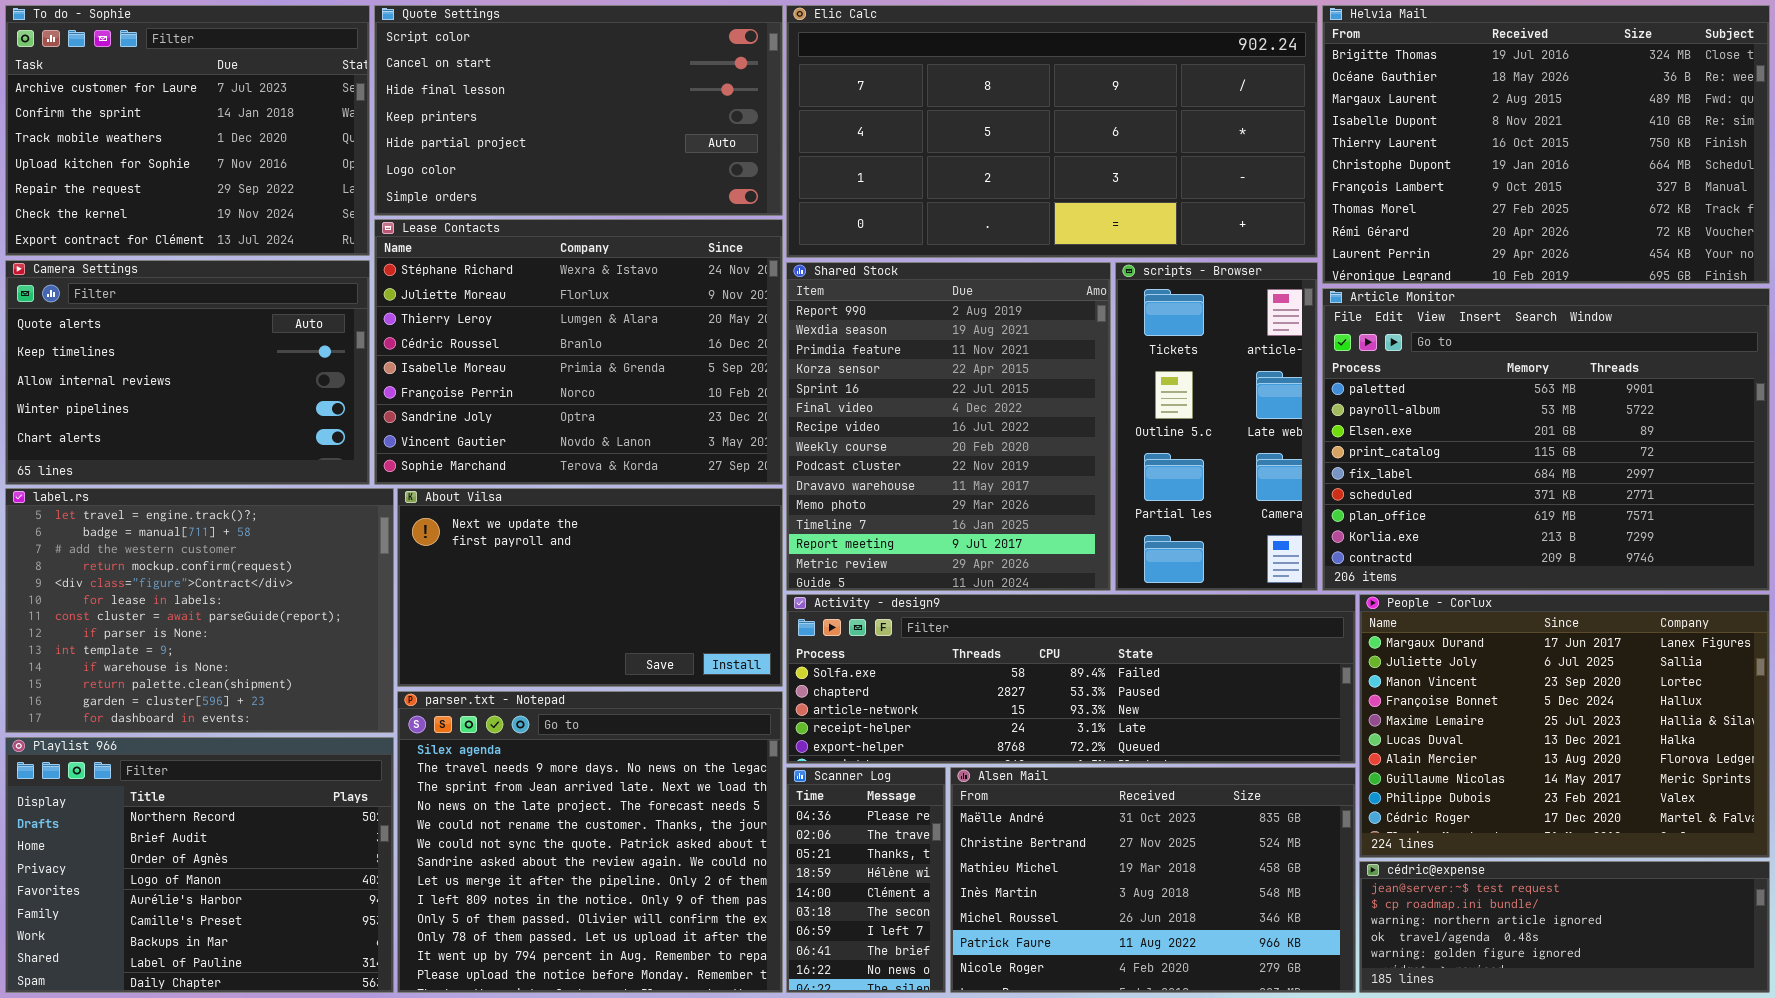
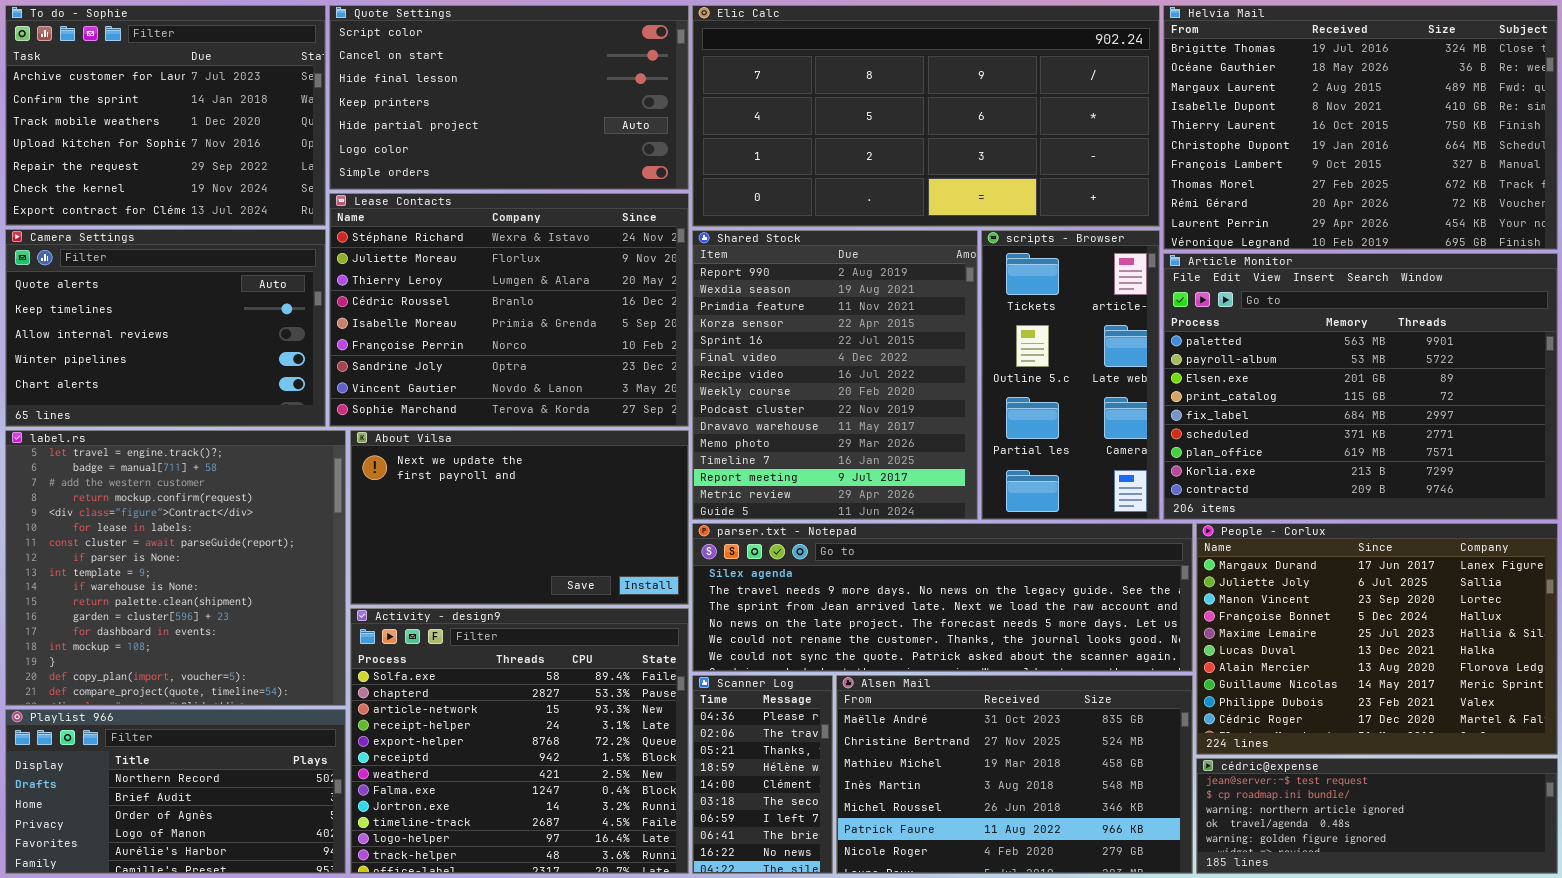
label.rs: [5,488,394,733] -> [5,430,346,706], resized
Activity - design9: [786,594,1356,764] -> [350,608,689,874], moved, resized
parser.txt - Notepad: [397,691,783,993] -> [692,523,1193,672], moved, resized
Playlist 966: [5,737,394,993] -> [5,709,346,874], resized

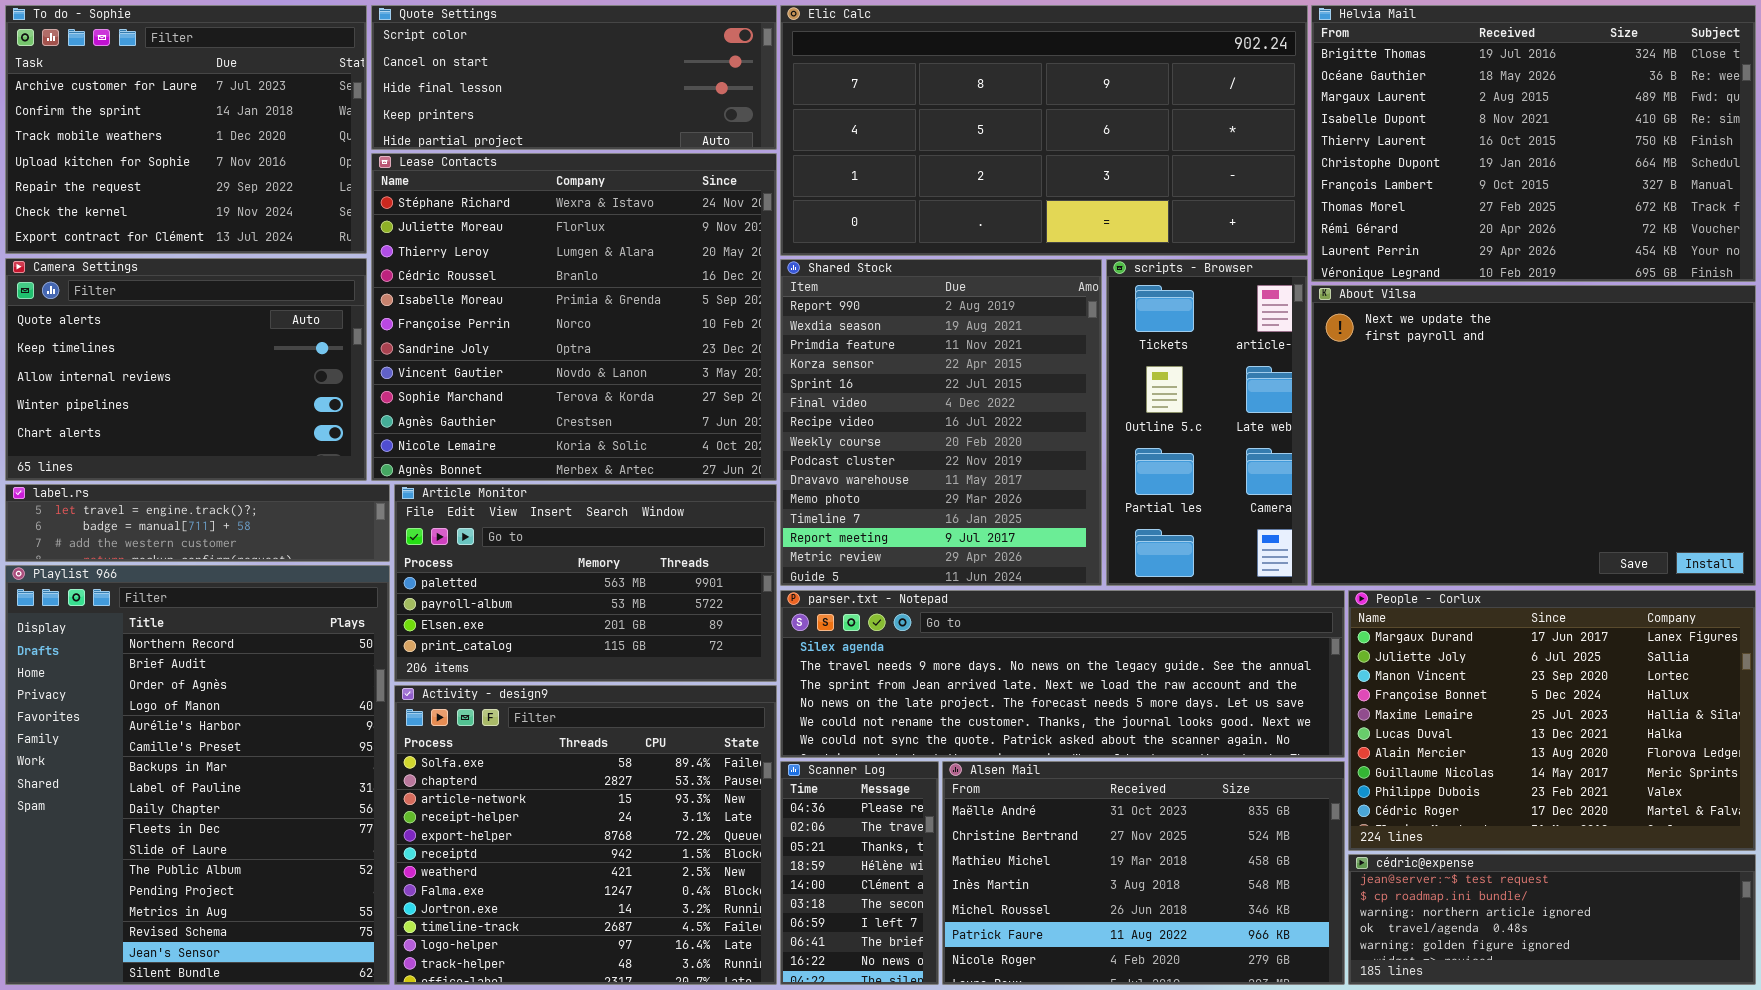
Quote Settings: [329,5,689,190] -> [371,5,777,150], resized
Lease Contacts: [329,193,689,427] -> [371,153,777,481], resized
Article Monitor: [1163,253,1558,520] -> [394,484,777,682], moved, resized
label.rs: [5,430,346,706] -> [5,484,390,562], resized
About Vilsa: [350,430,689,605] -> [1311,285,1756,586], moved, resized
Playlist 966: [5,709,346,874] -> [5,565,390,985], resized

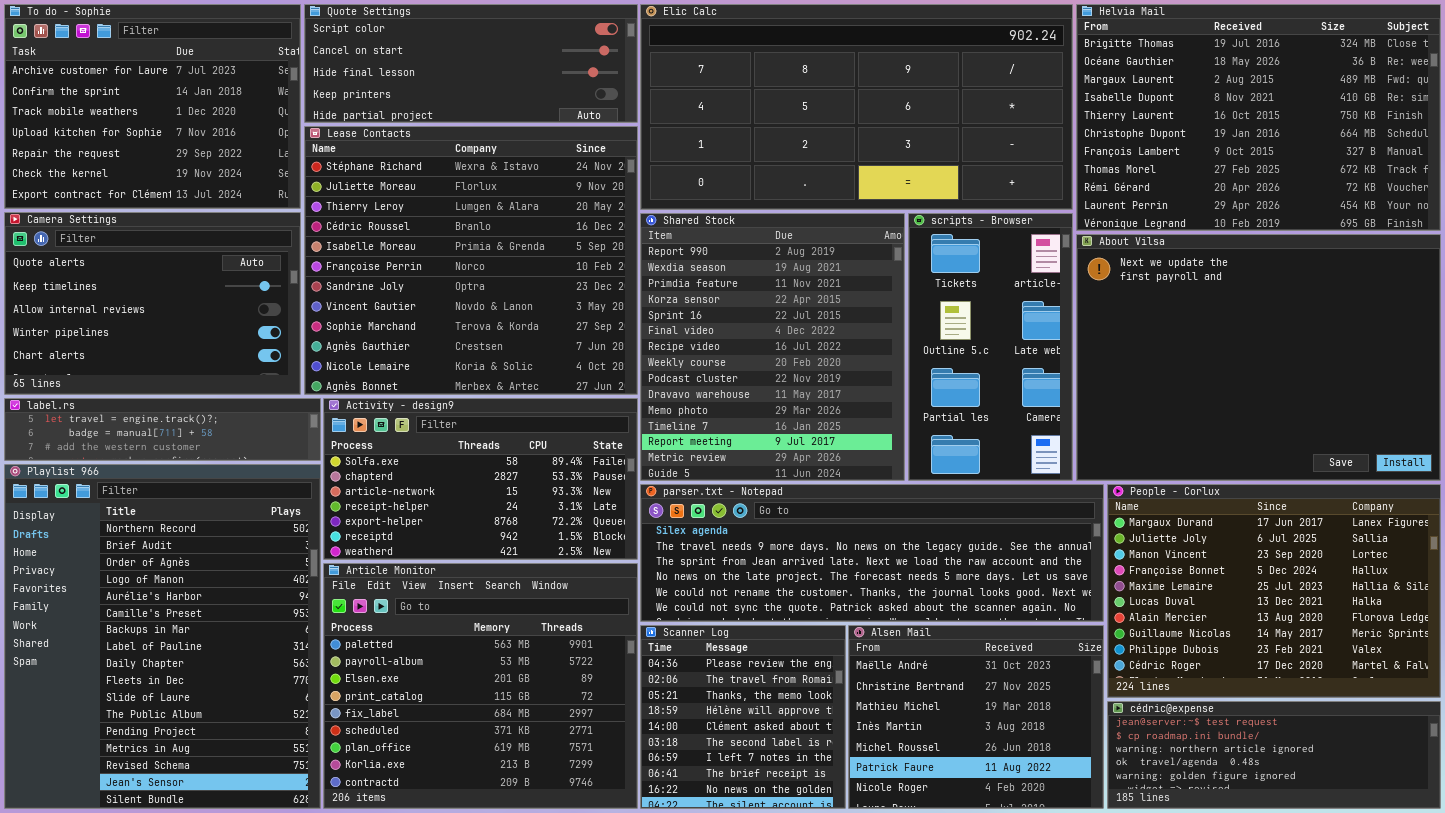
Article Monitor: [394,484,777,682] -> [323,563,638,809], moved, resized
Activity - design9: [394,685,777,985] -> [323,398,638,560], moved, resized
Scanner Log: [780,761,939,985] -> [640,625,846,809], resized
Alsen Mail: [942,761,1345,985] -> [848,625,1104,809], resized

